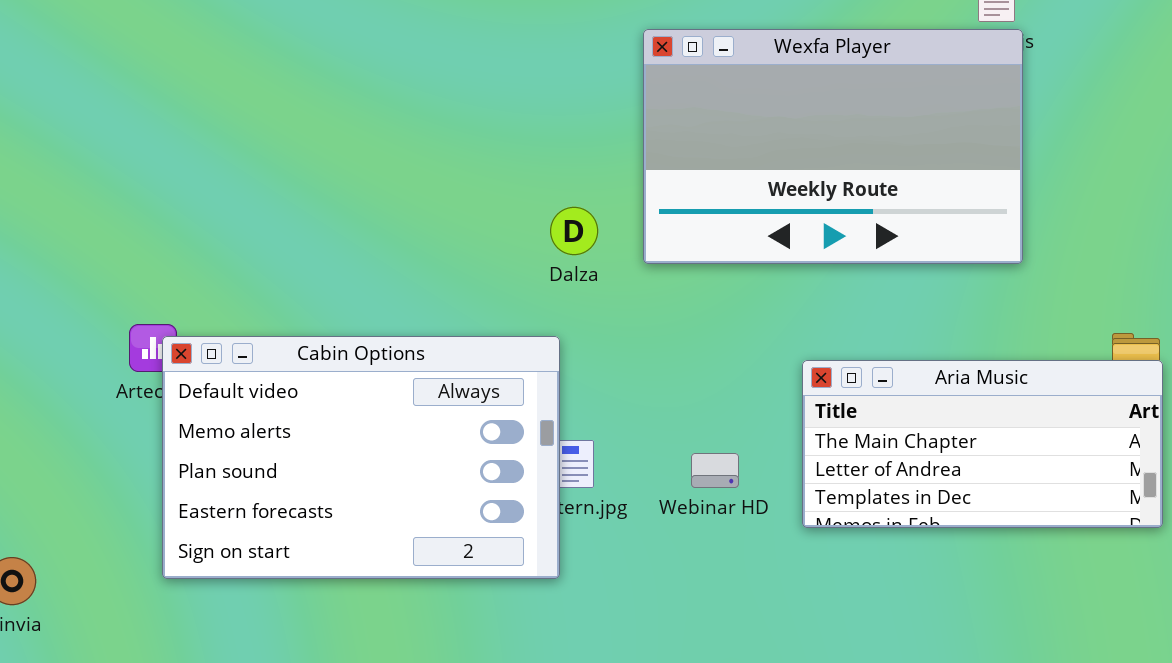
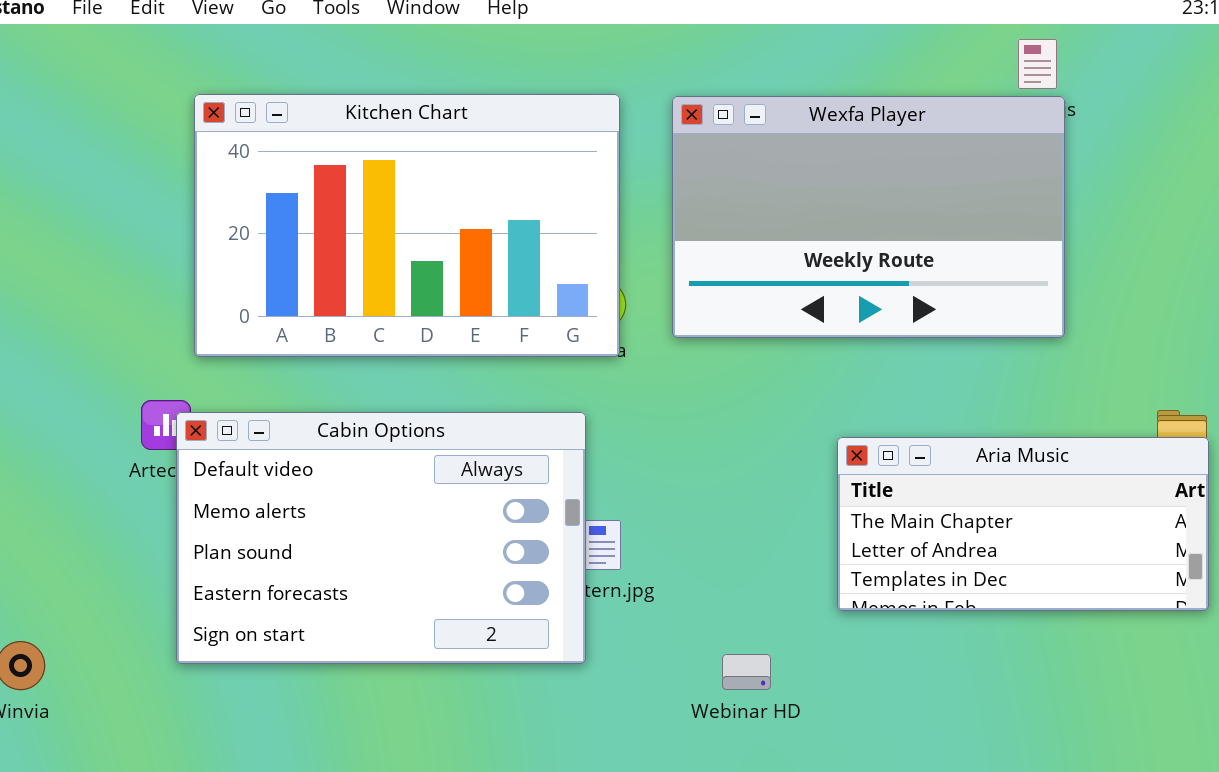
Kitchen Chart: none -> [194,94,620,357], opened
Webinar HD: [691,453,739,488] -> [722,654,771,690], moved

